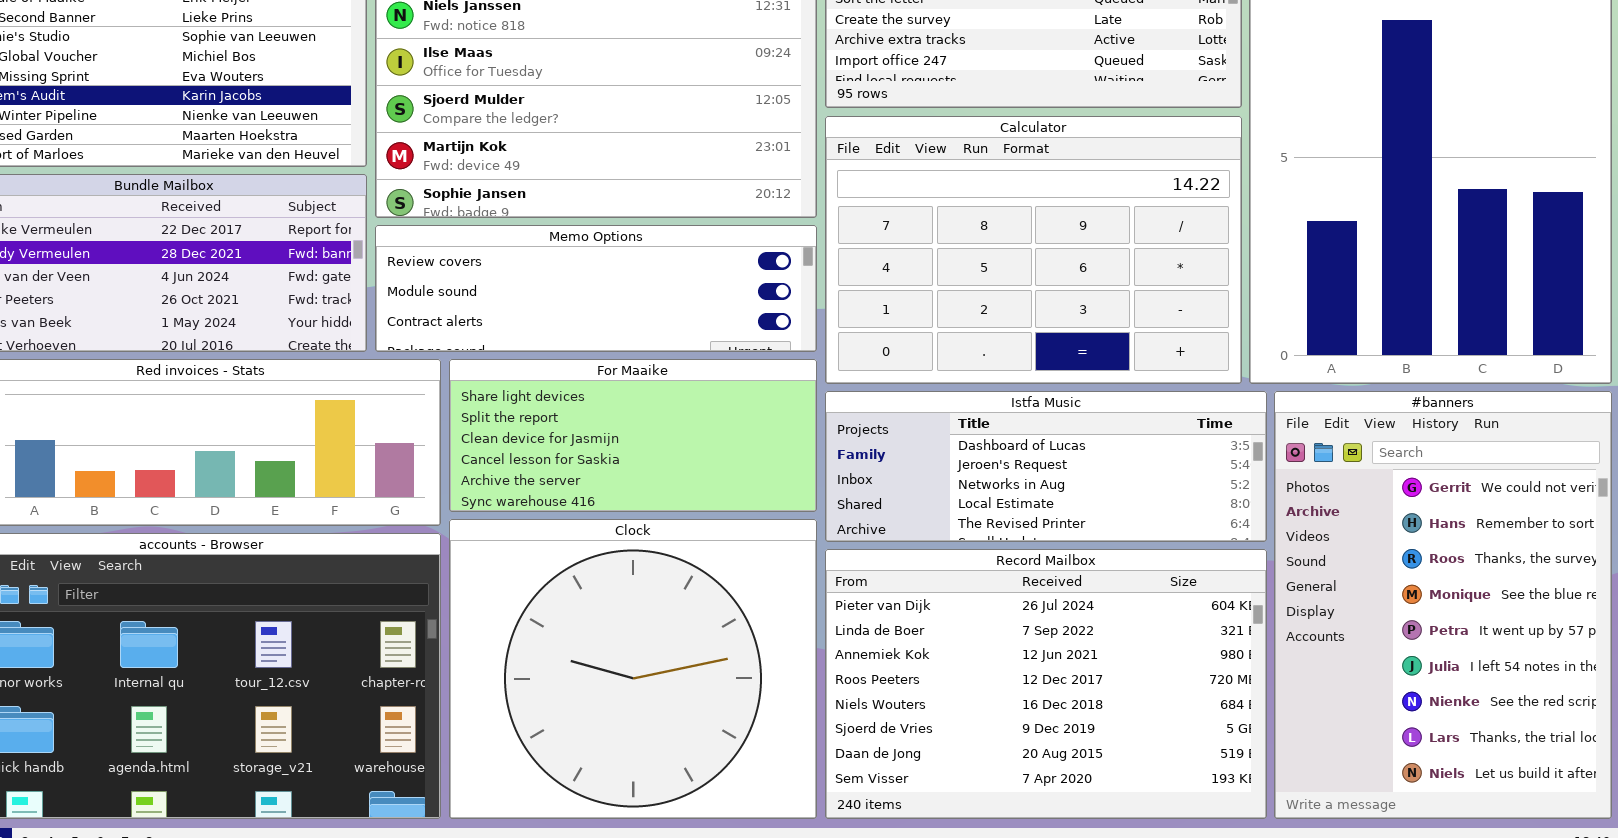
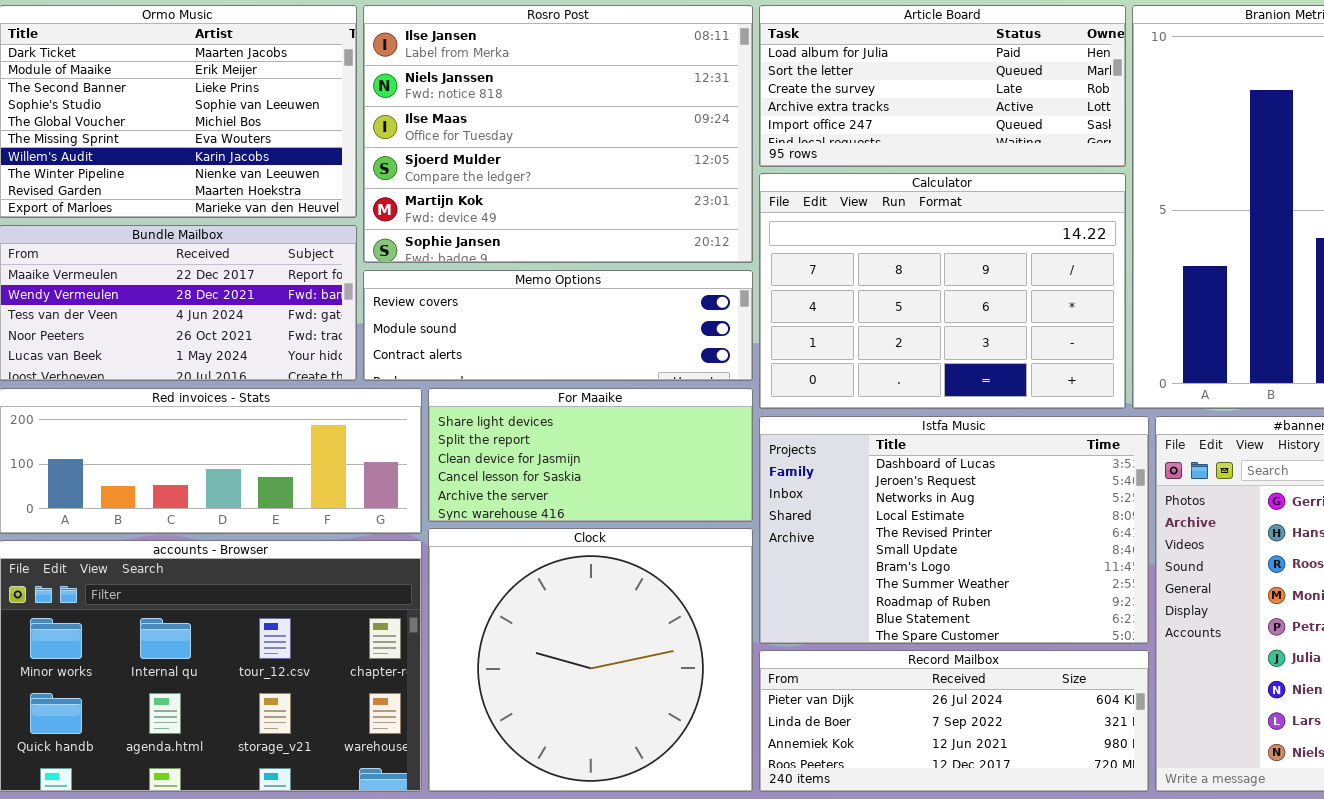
Istfa Music: [825,391,1267,542] -> [759,416,1149,644], resized
Record Mailbox: [825,549,1267,819] -> [759,650,1149,792], resized

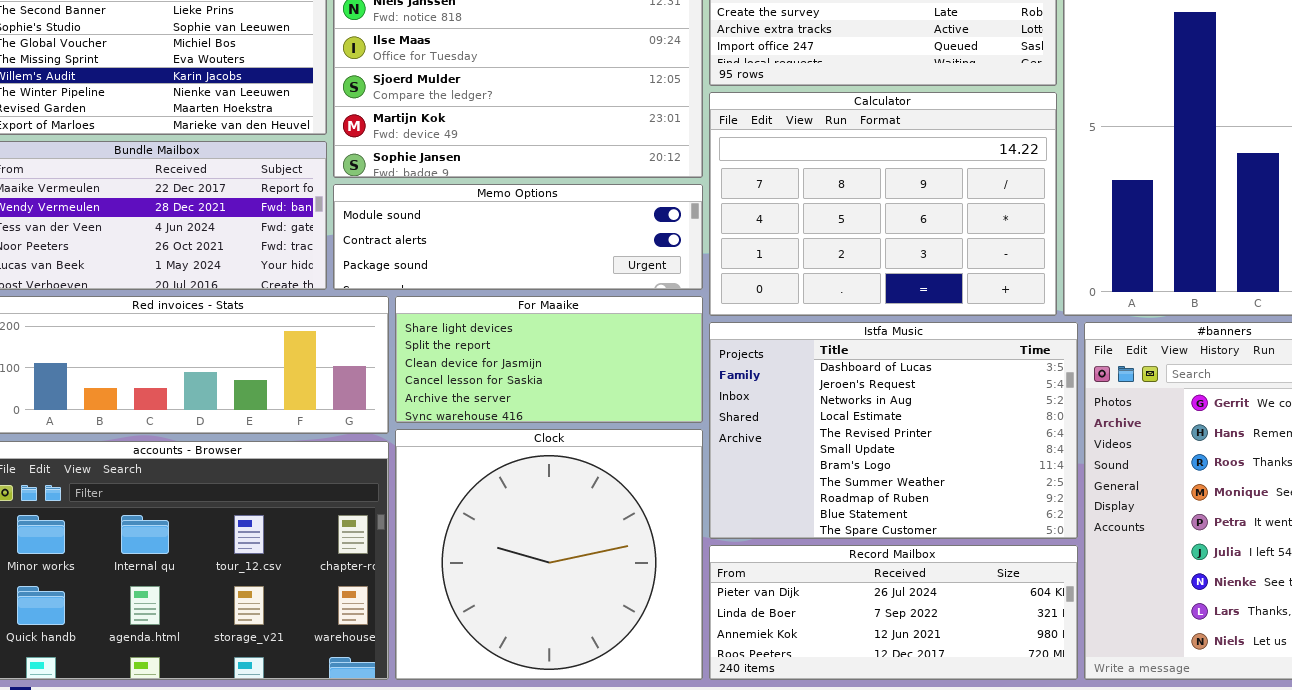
Memo Options: [363,270,753,381] -> [333,184,703,290], scrolled down 1 row

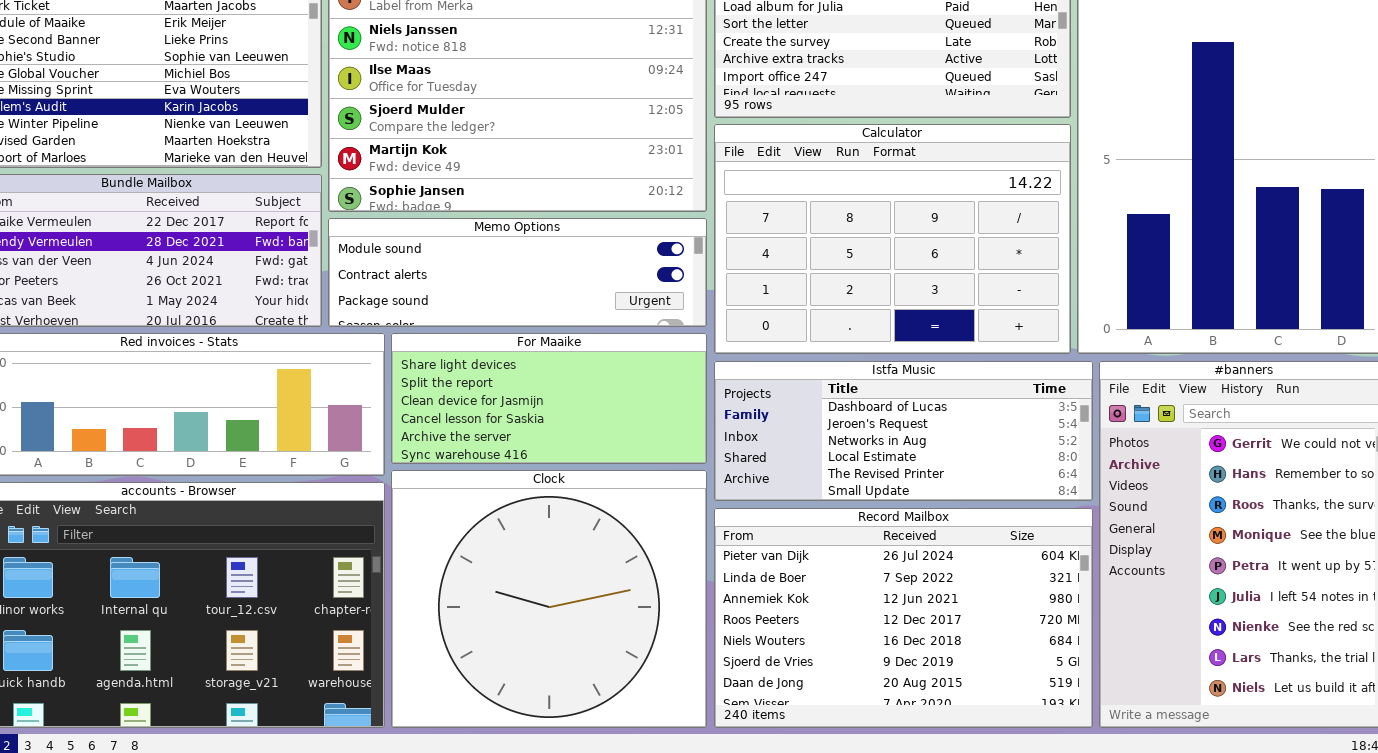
Istfa Music: [709,322,1078,539] -> [714,361,1093,501], resized
Record Mailbox: [709,545,1078,680] -> [714,508,1093,728], resized

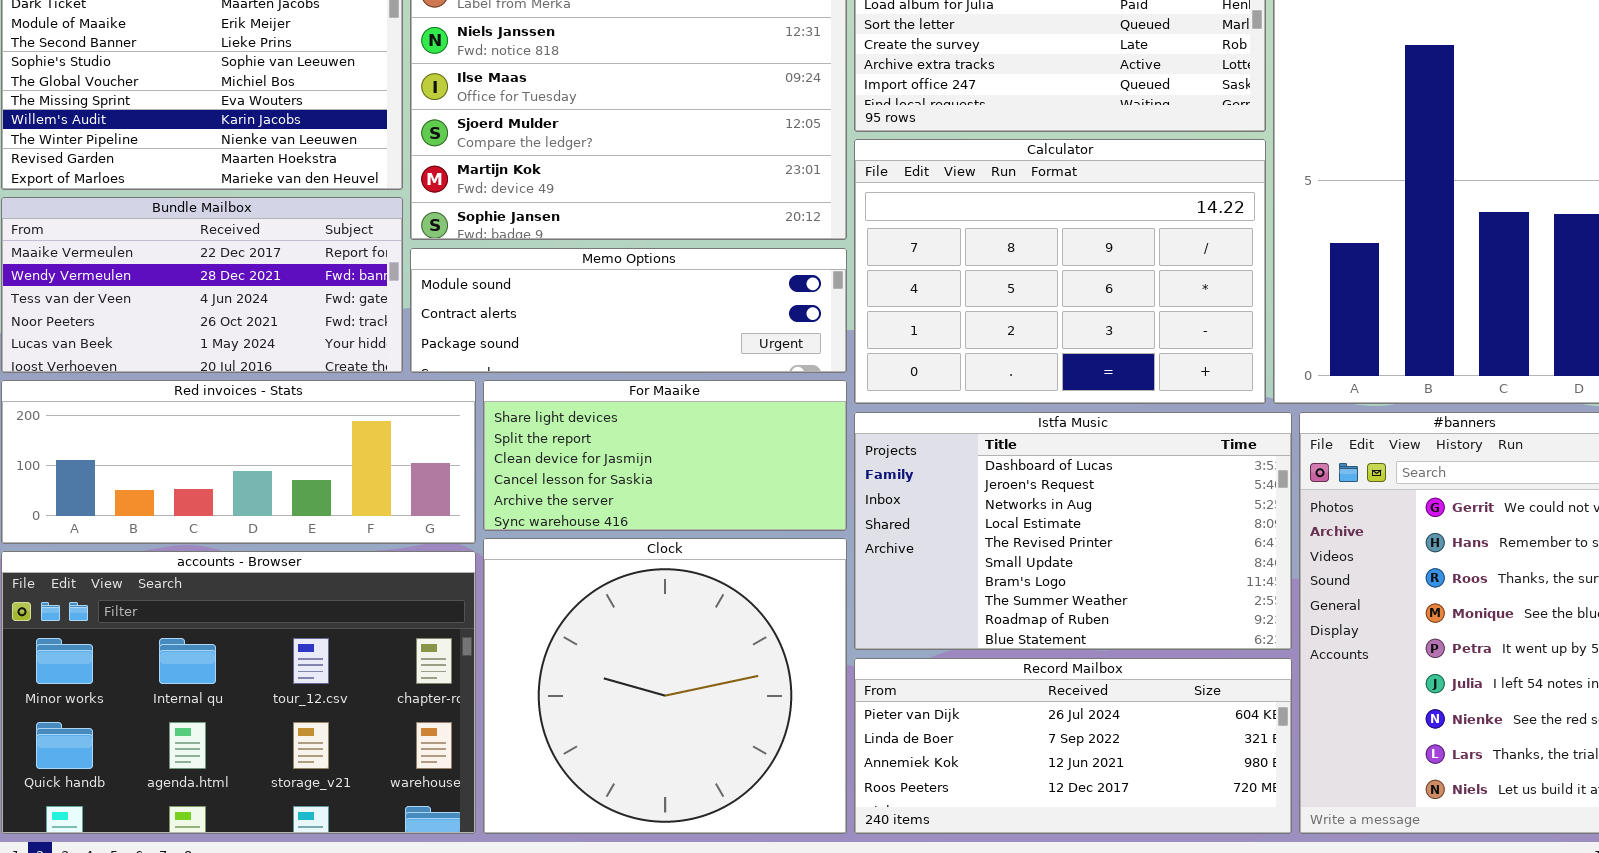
Istfa Music: [714,361,1093,501] -> [854,412,1292,650], resized
Record Mailbox: [714,508,1093,728] -> [854,658,1292,834], resized

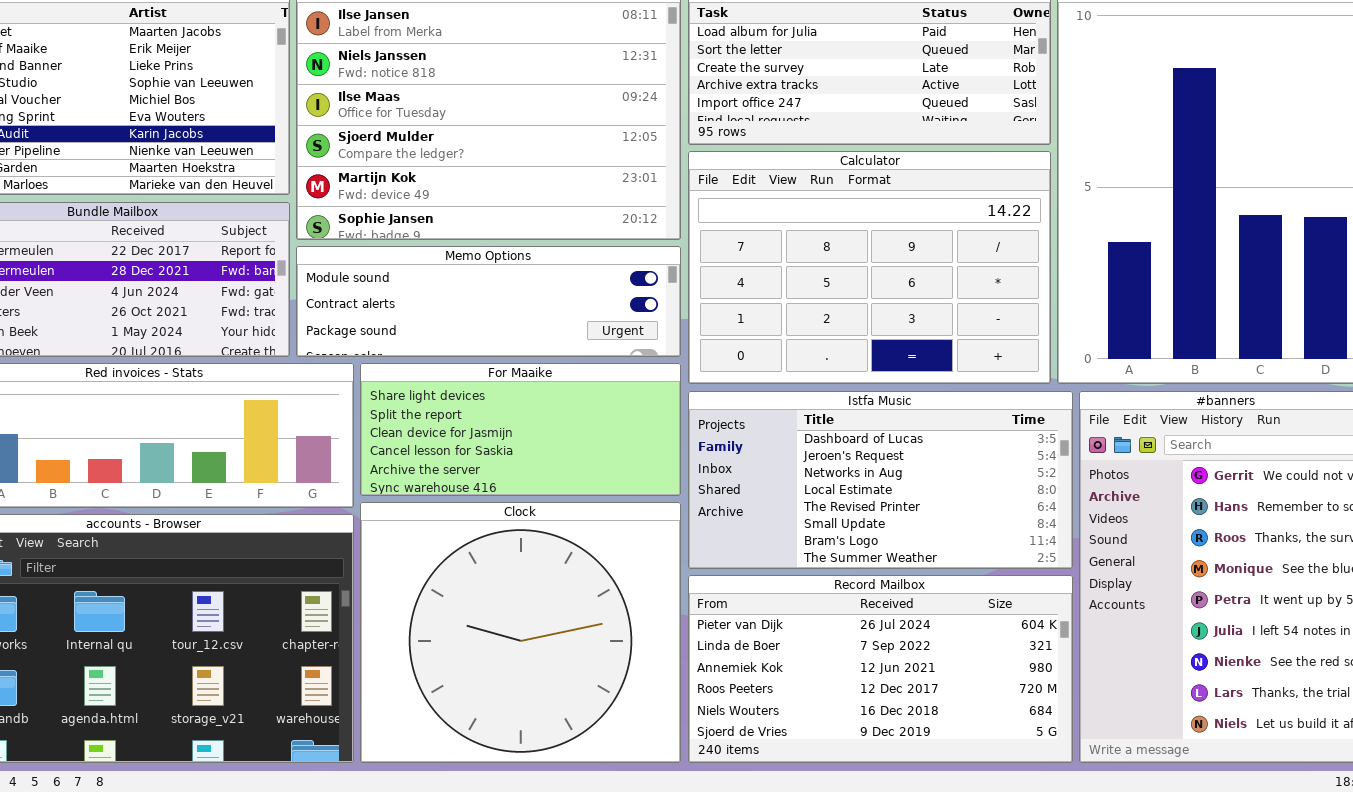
Istfa Music: [854,412,1292,650] -> [688,391,1073,569], resized
Record Mailbox: [854,658,1292,834] -> [688,575,1073,763], resized

